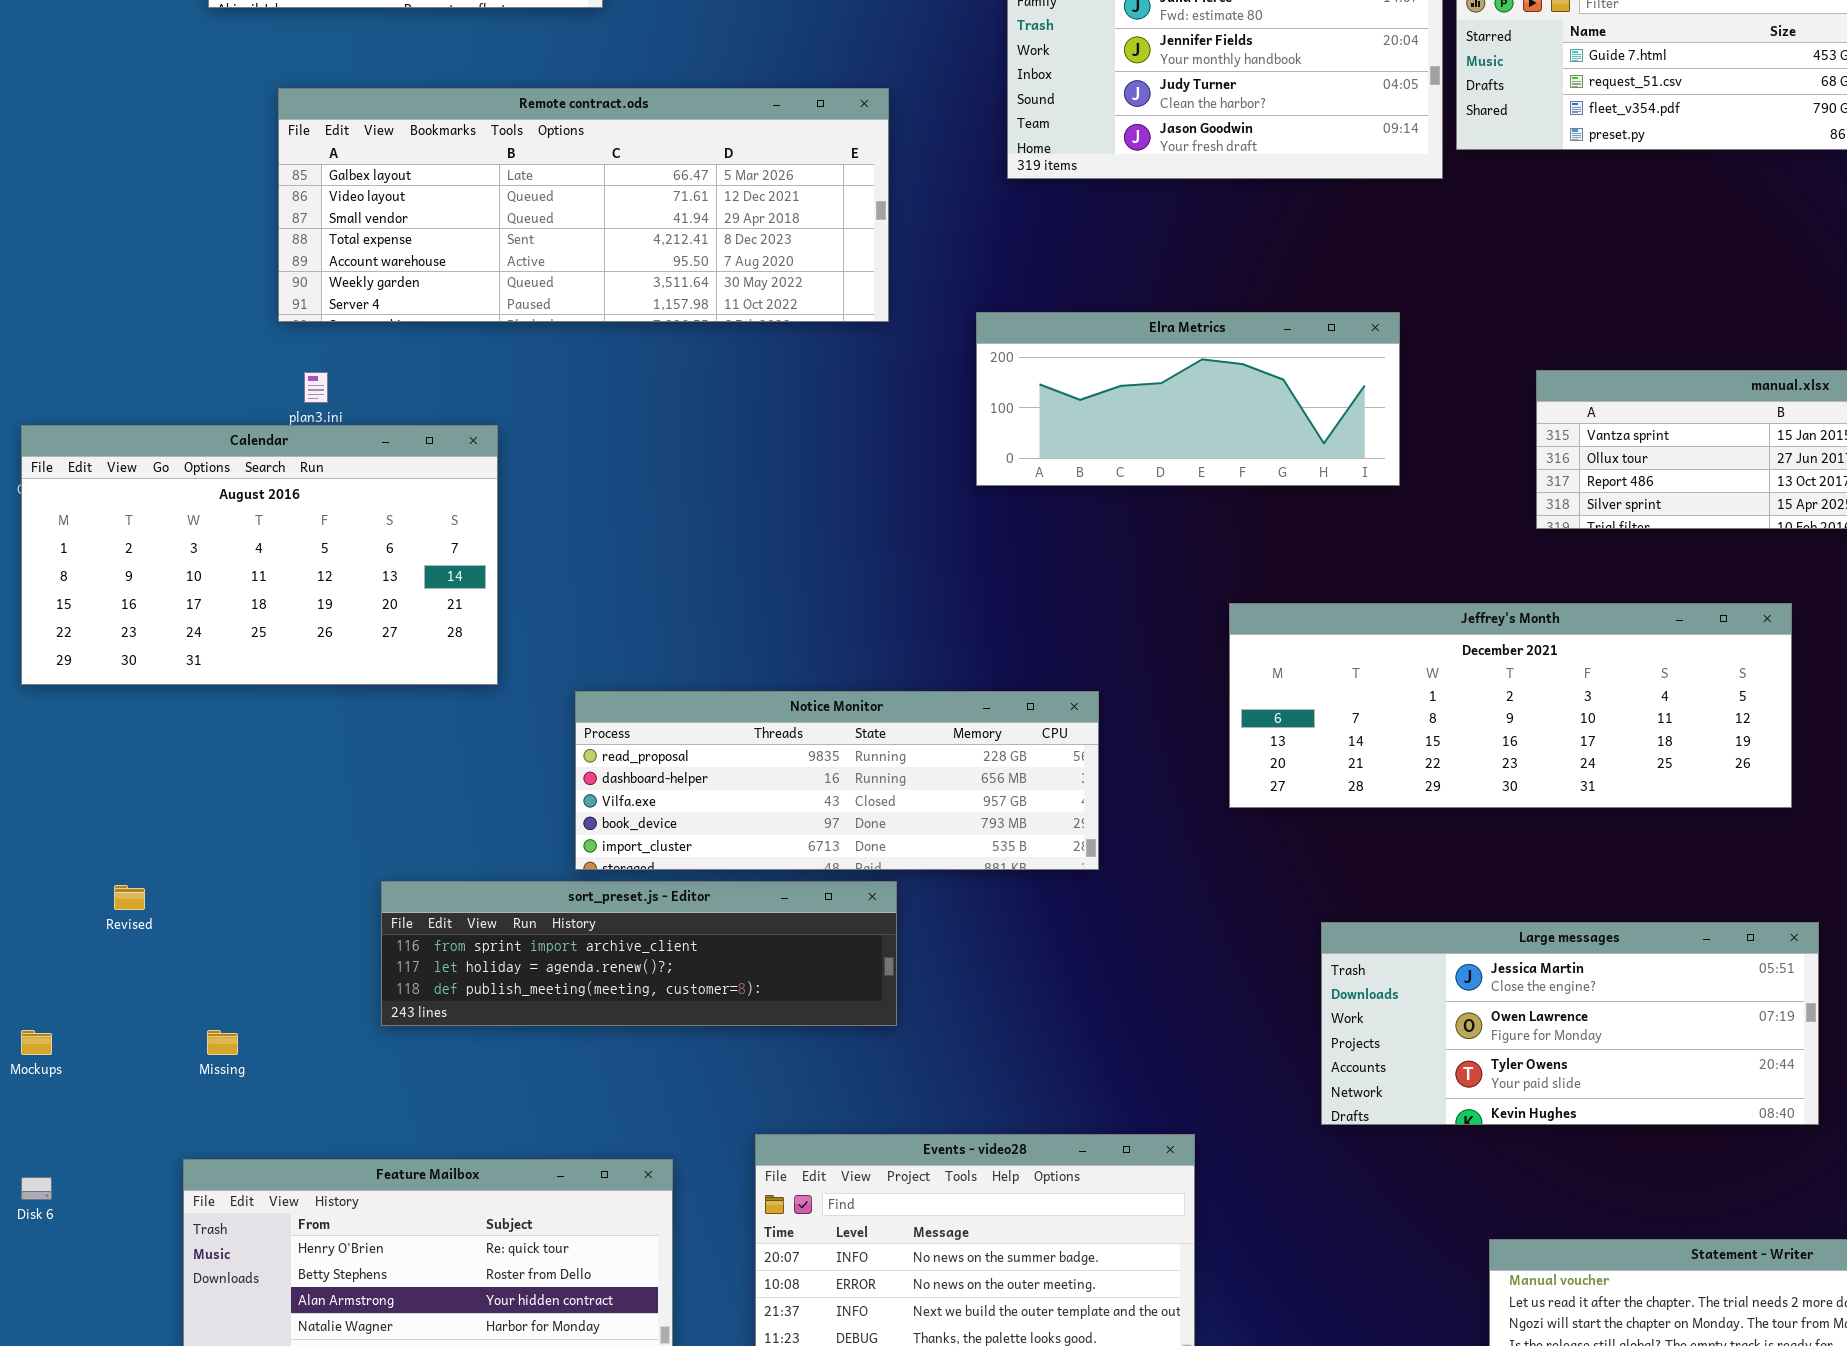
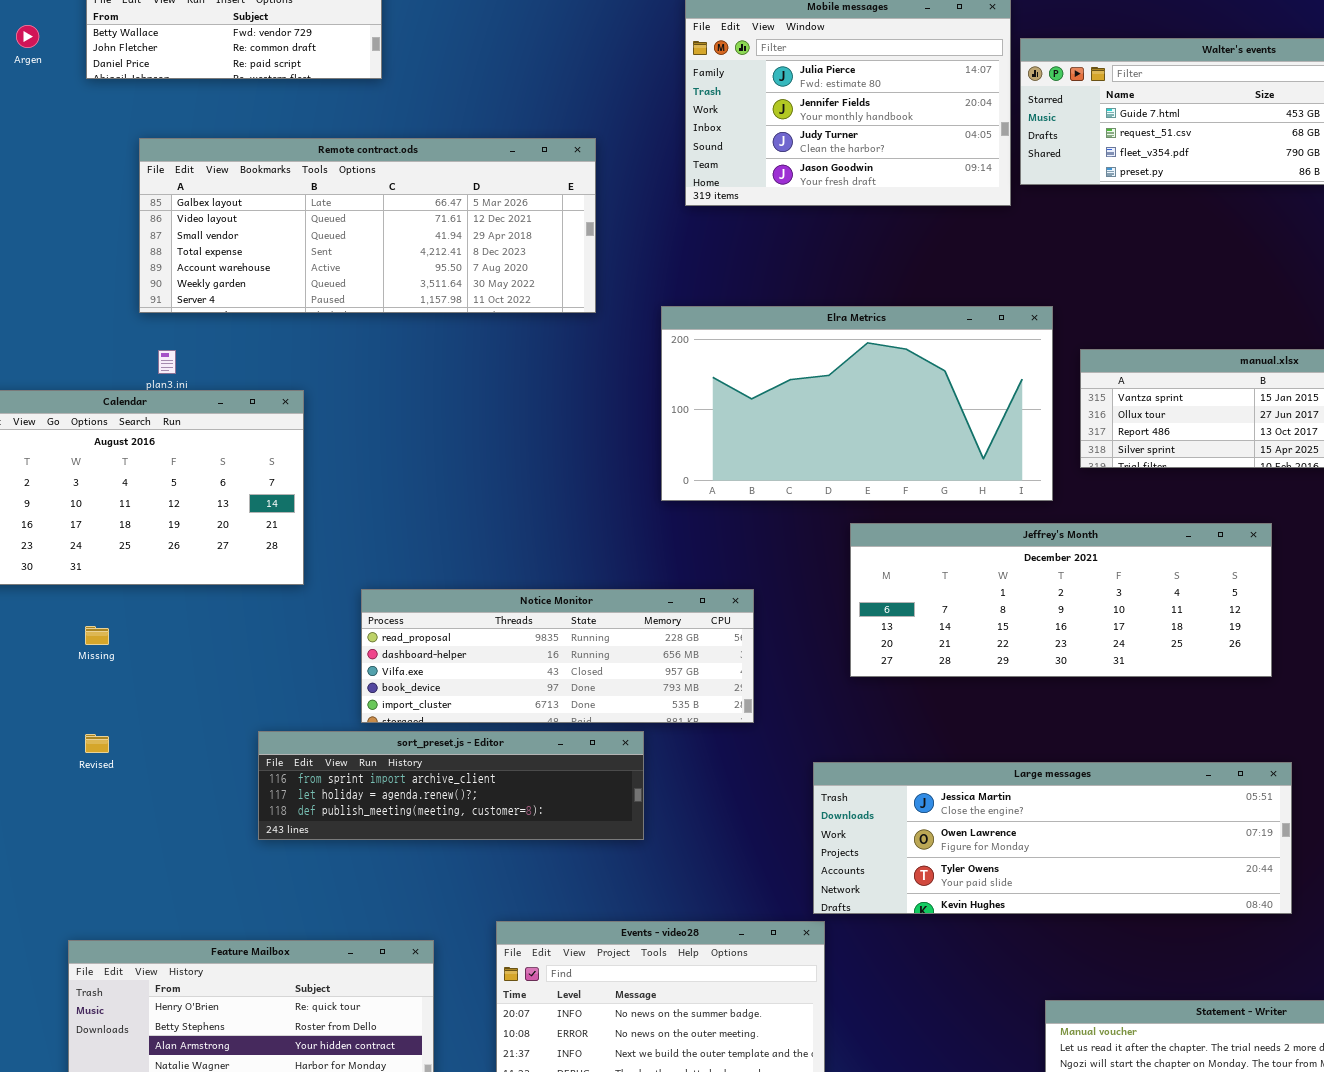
Elra Metrics: [976,312,1400,486] -> [661,306,1053,501], resized
sort_preset.js - Editor: [381,881,897,1026] -> [258,731,644,840], moved
Revised: [114,885,145,910] -> [85,734,109,753], moved
Large messages: [1321,922,1819,1125] -> [813,762,1292,914], resized
Missing: [207,1030,238,1055] -> [85,626,109,645], moved

